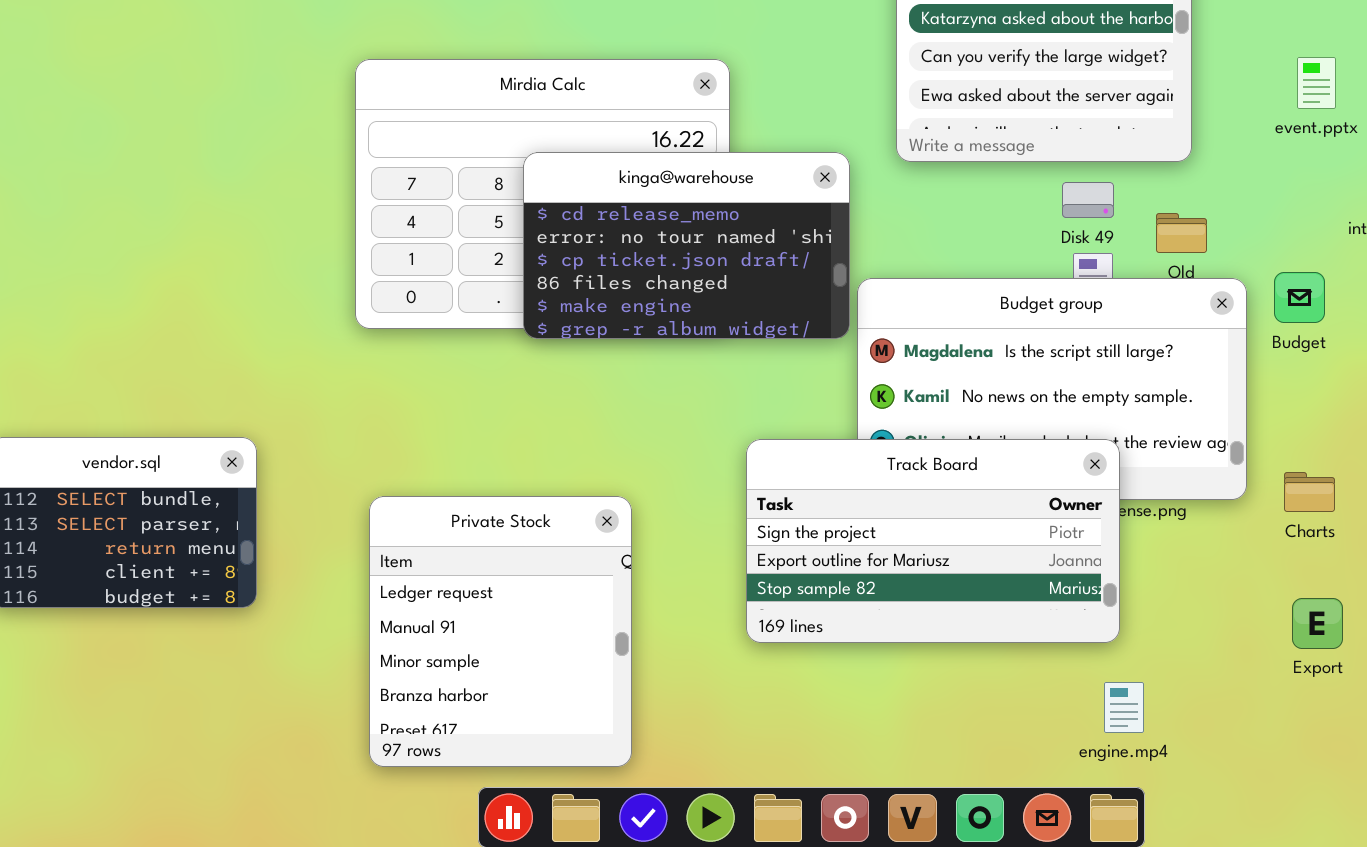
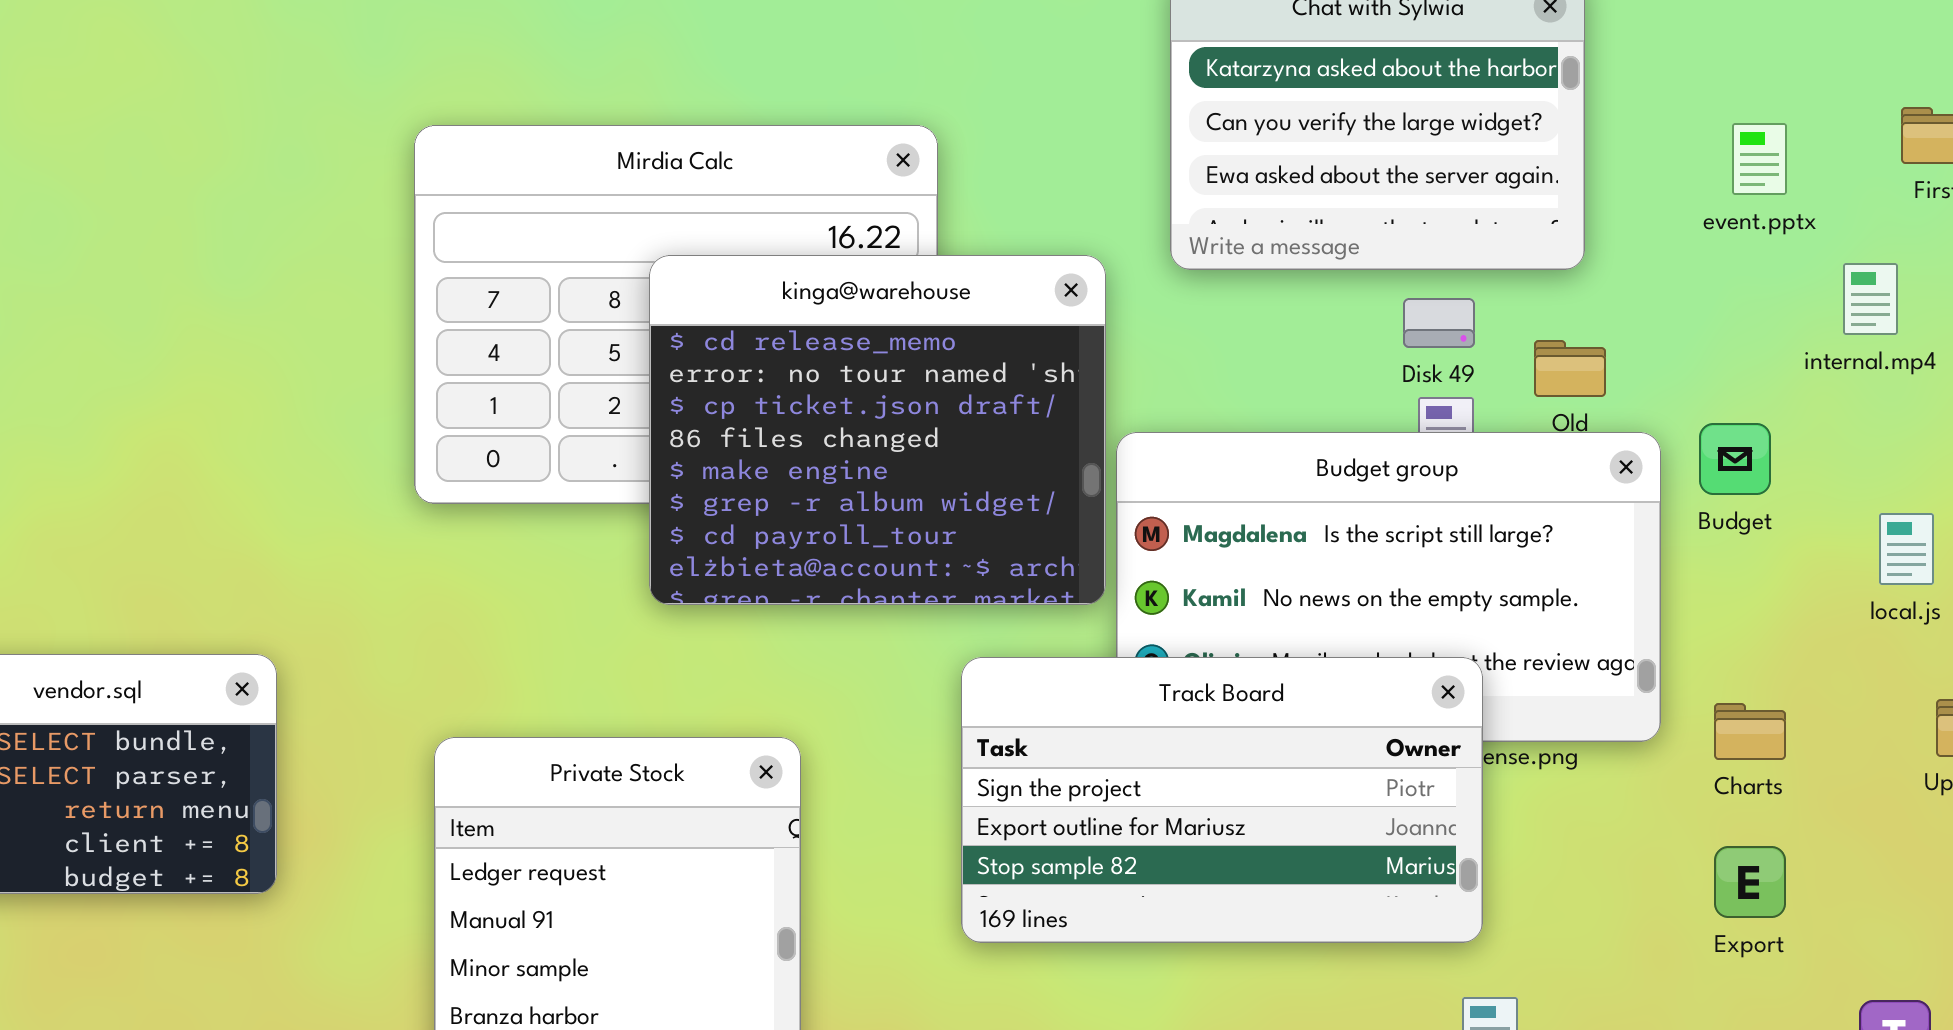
kinga@warehouse: [523,152,850,339] -> [649,255,1106,605], resized
Export: [1292,598,1343,649] -> [1714,846,1786,918], moved

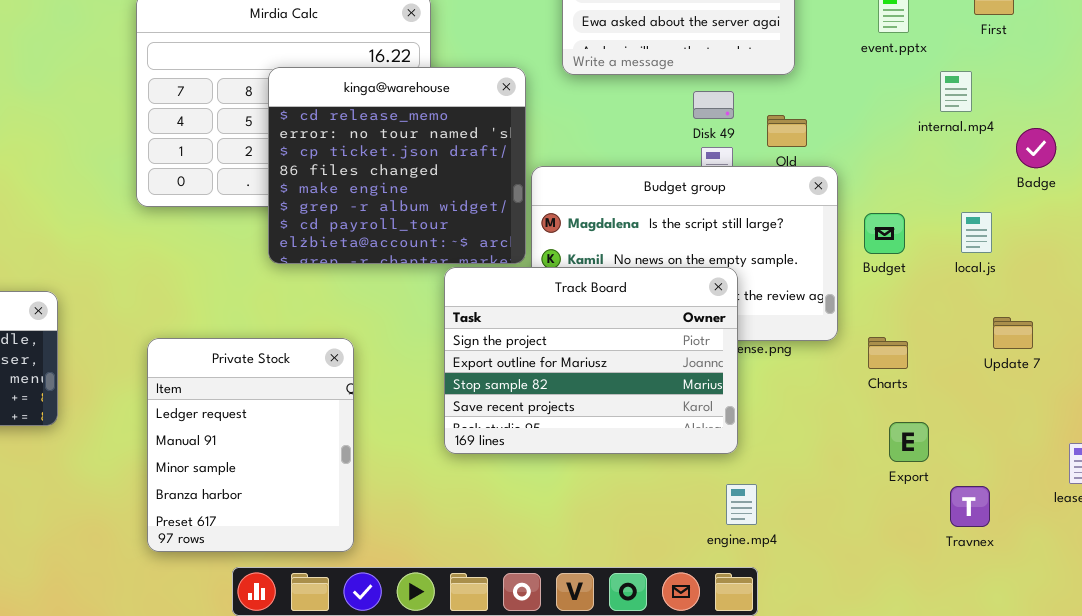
Budget: [1699,423,1771,495] -> [864,213,905,254], moved
Track Board: [961,657,1483,943] -> [444,267,738,454], resized
Charts: [1714,703,1786,760] -> [868,337,908,369], moved
Export: [1714,846,1786,918] -> [889,422,929,462], moved

